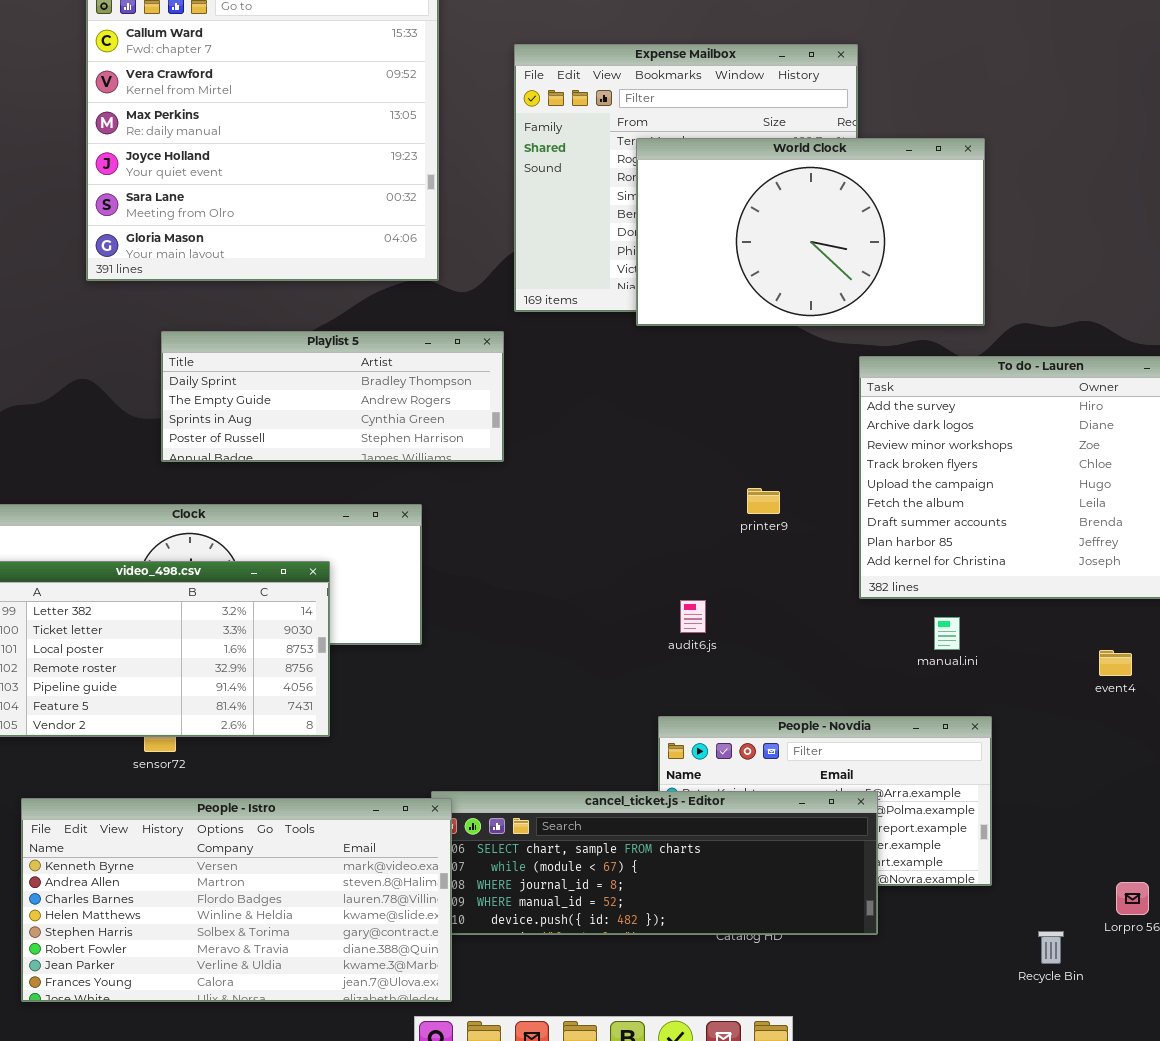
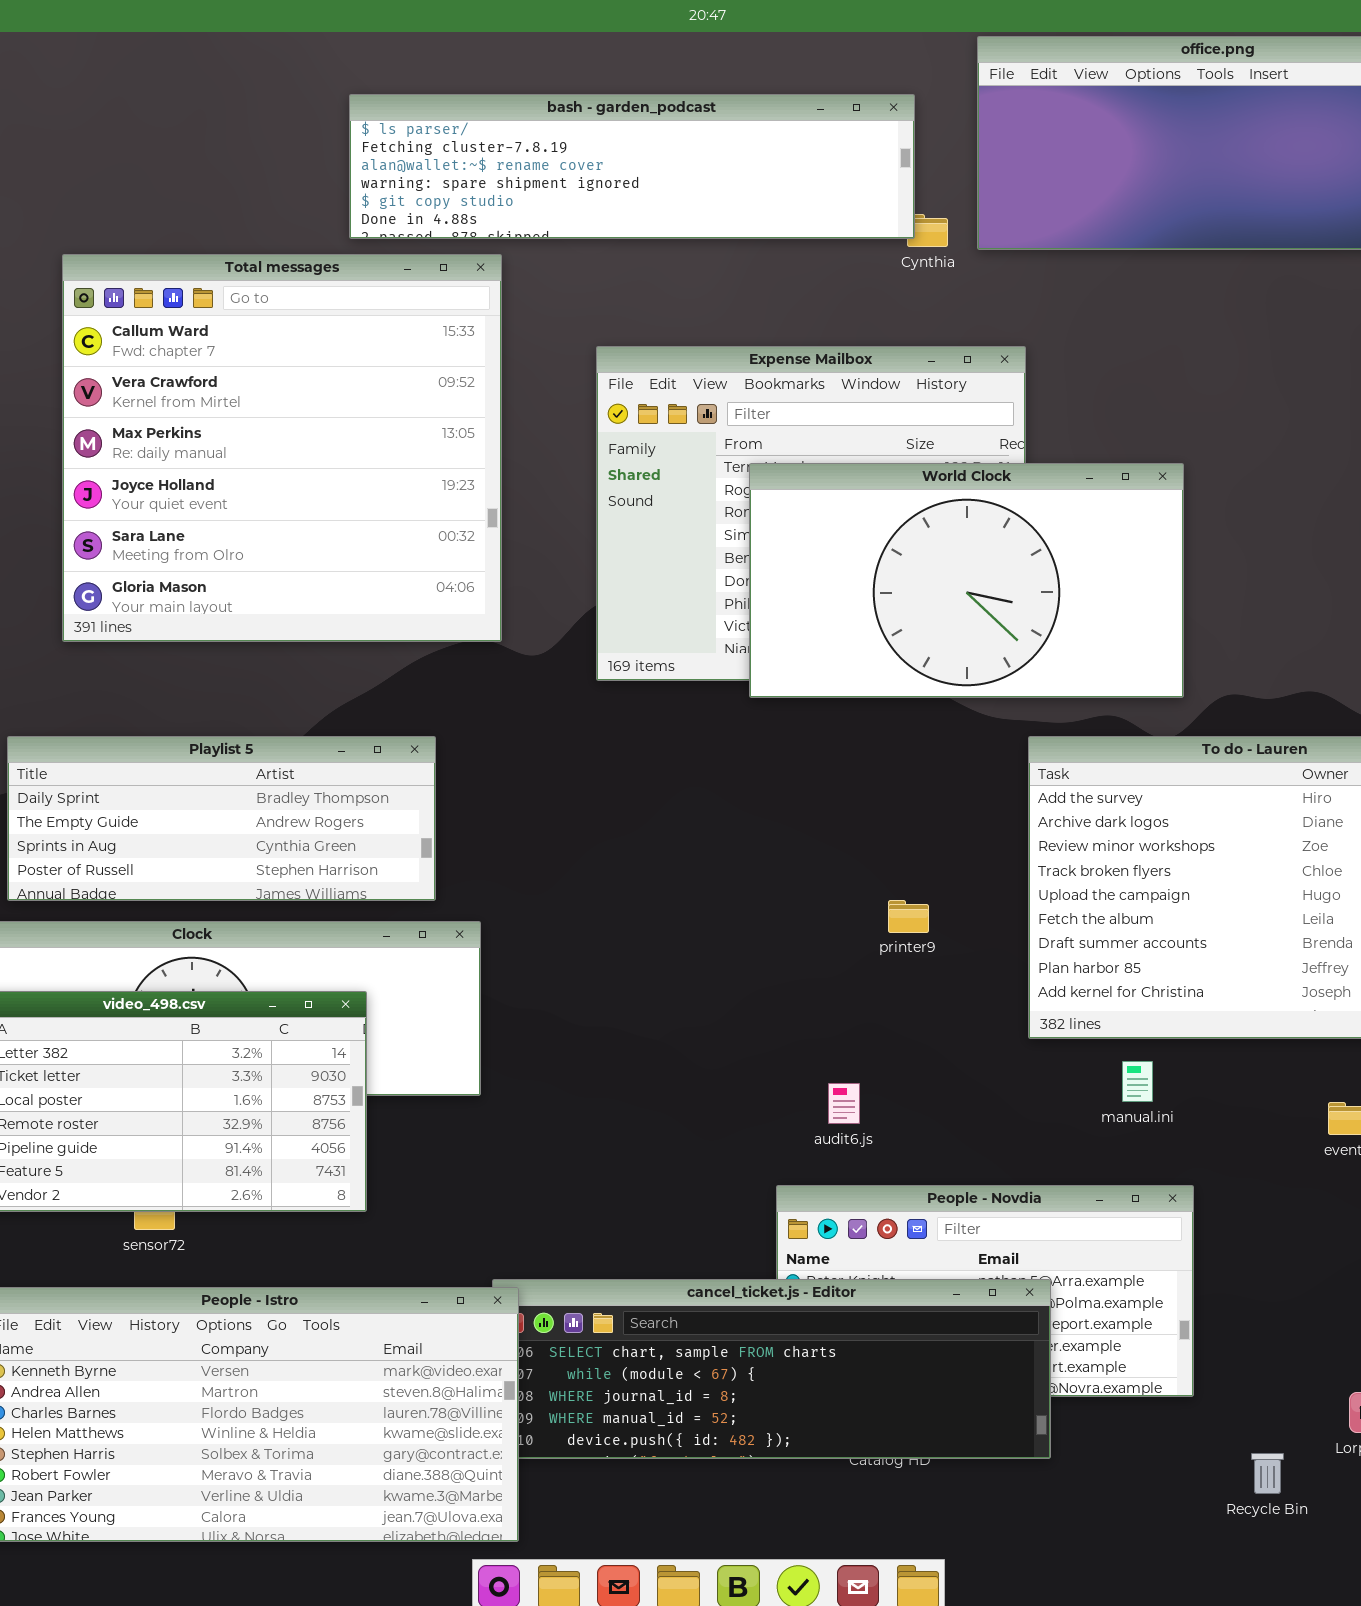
Playlist 5: [161,331,504,462] -> [7,736,436,901], moved
audit6.js: [680,600,706,633] -> [828,1083,860,1124], moved

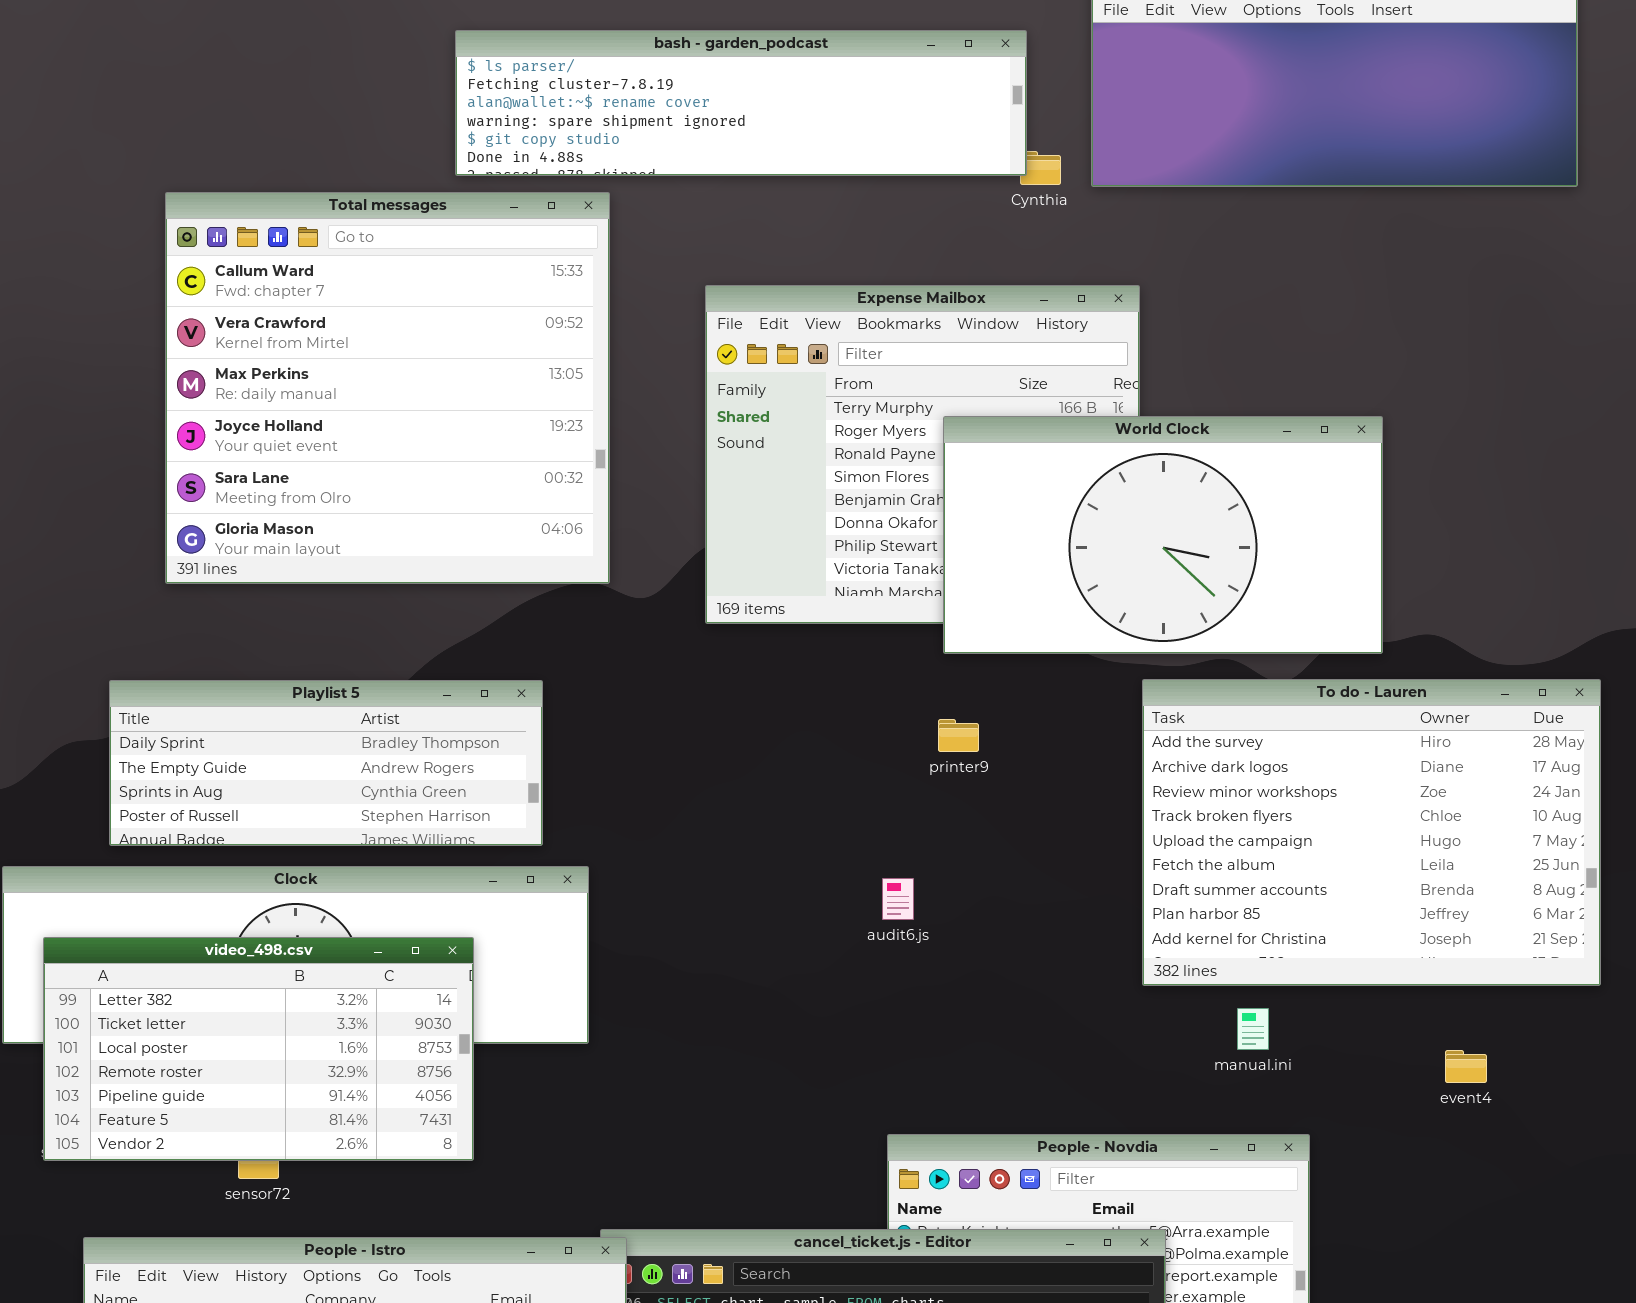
World Clock: [749,463,1184,698] -> [943,416,1383,654], moved
printer9: [888,900,929,933] -> [938,719,979,752], moved
audit6.js: [828,1083,860,1124] -> [882,878,914,920], moved

